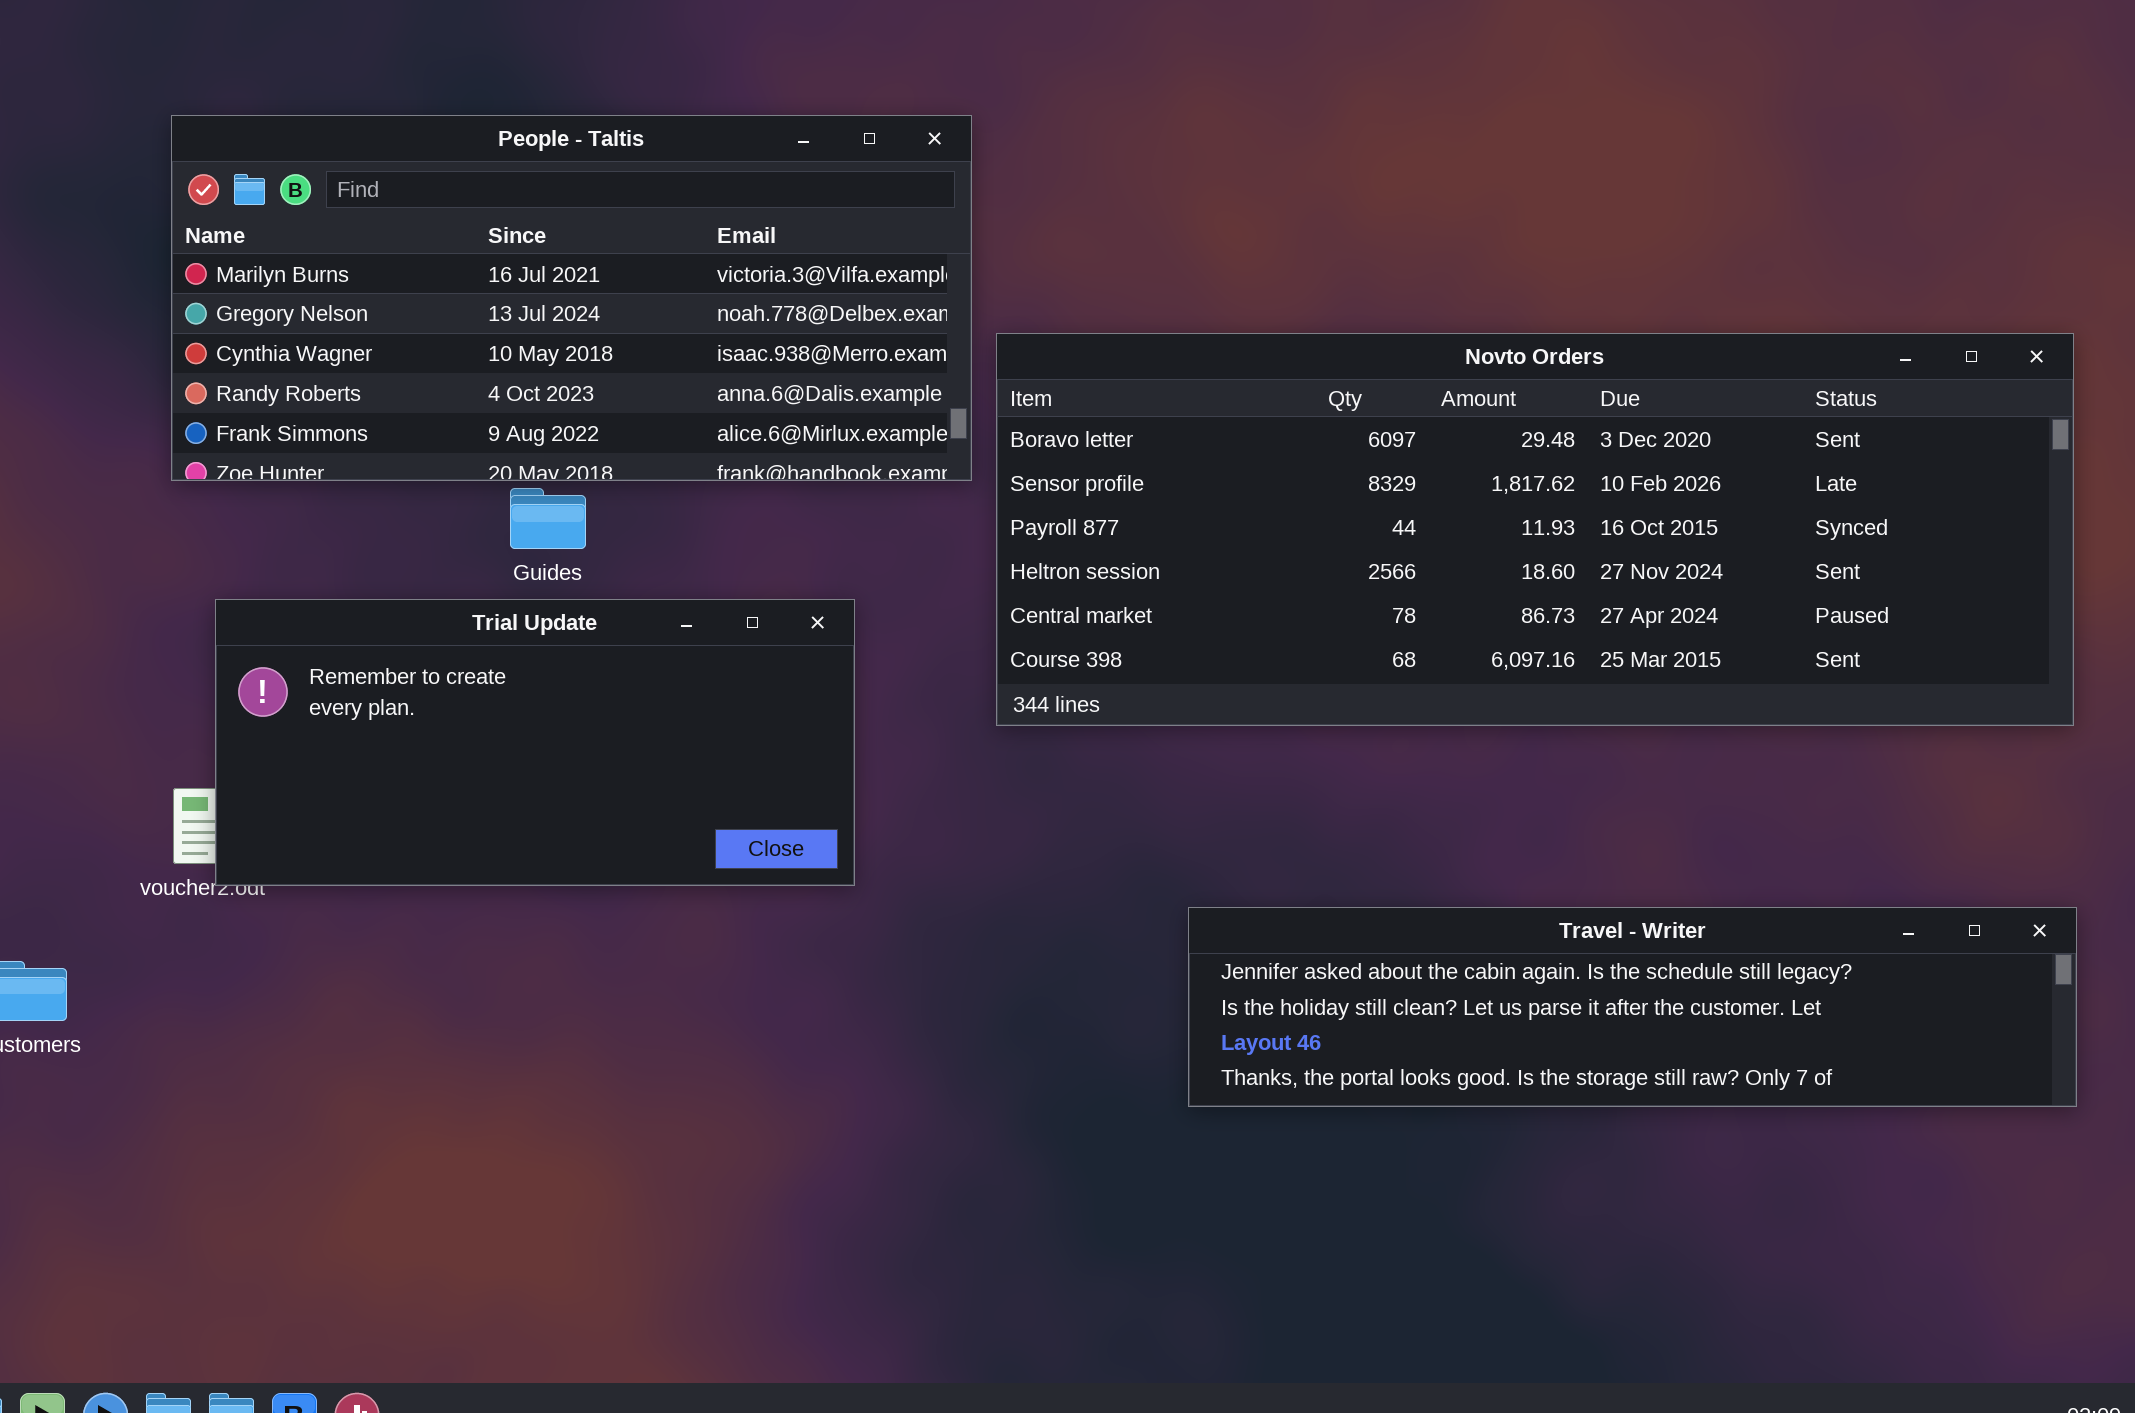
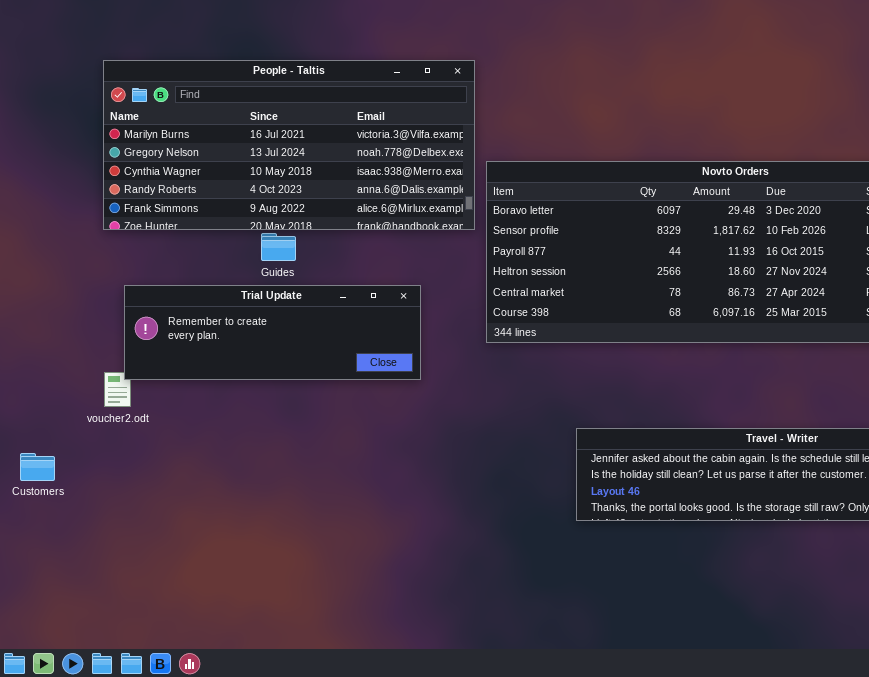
Trial Update: [215,599,855,886] -> [124,285,421,380], resized

